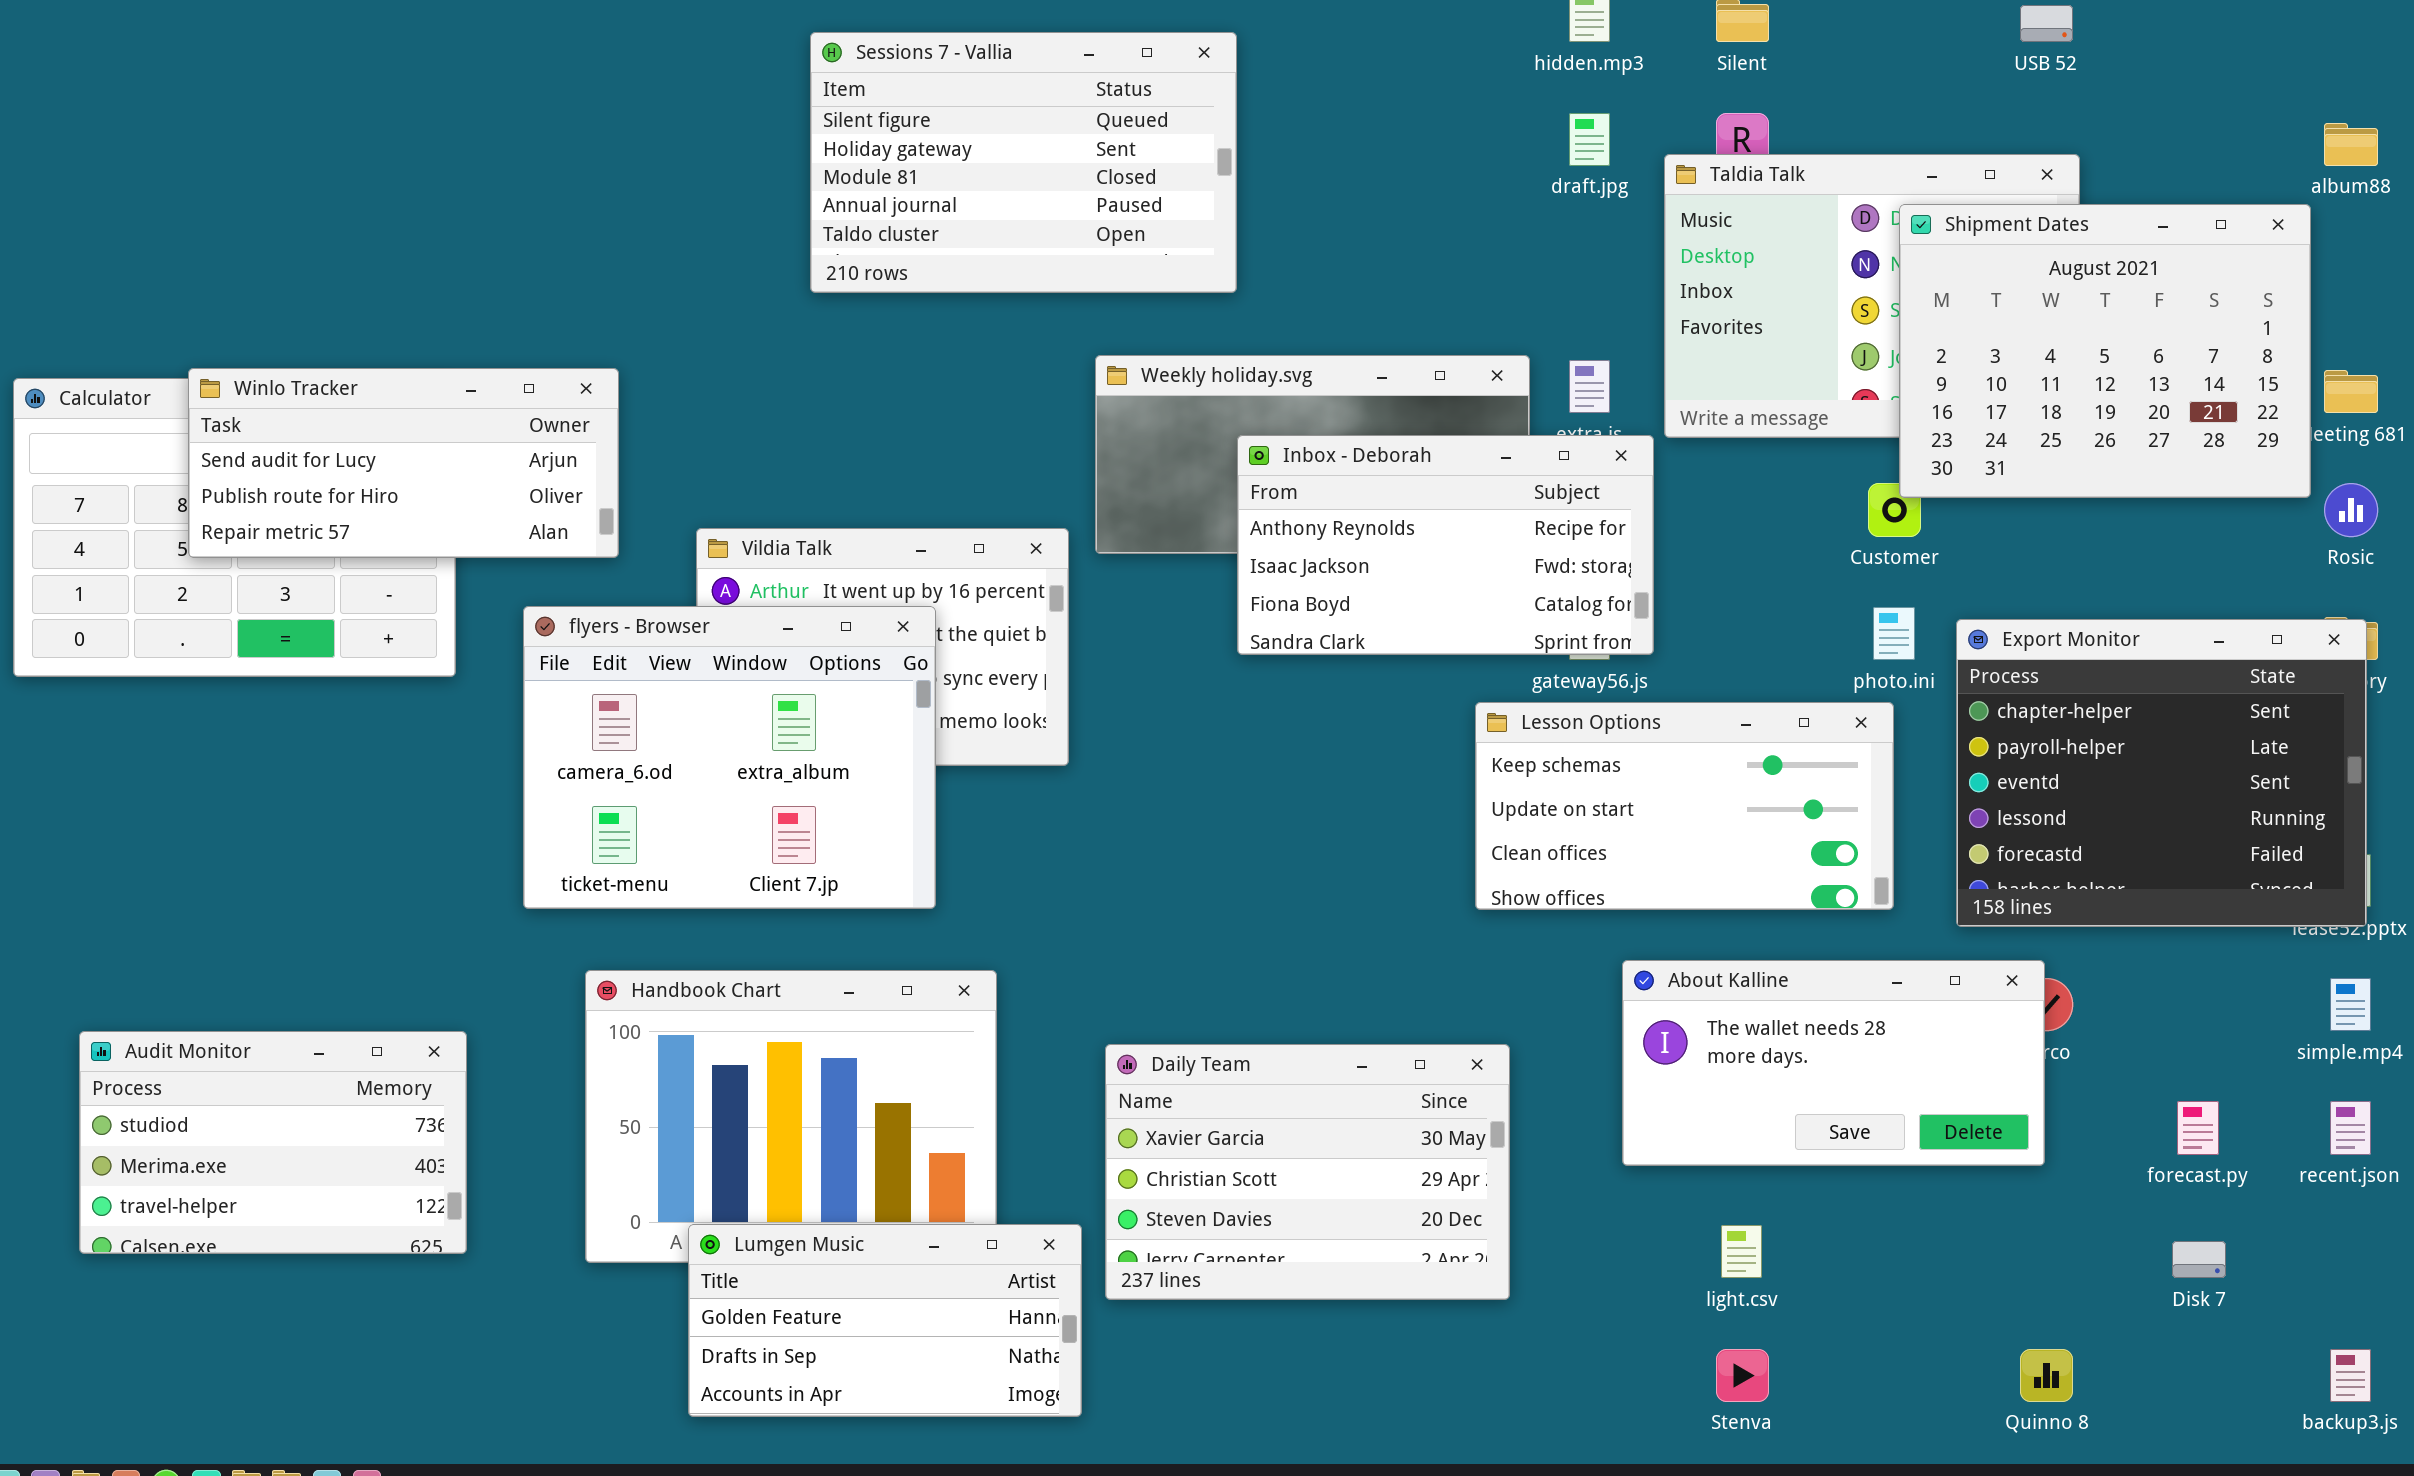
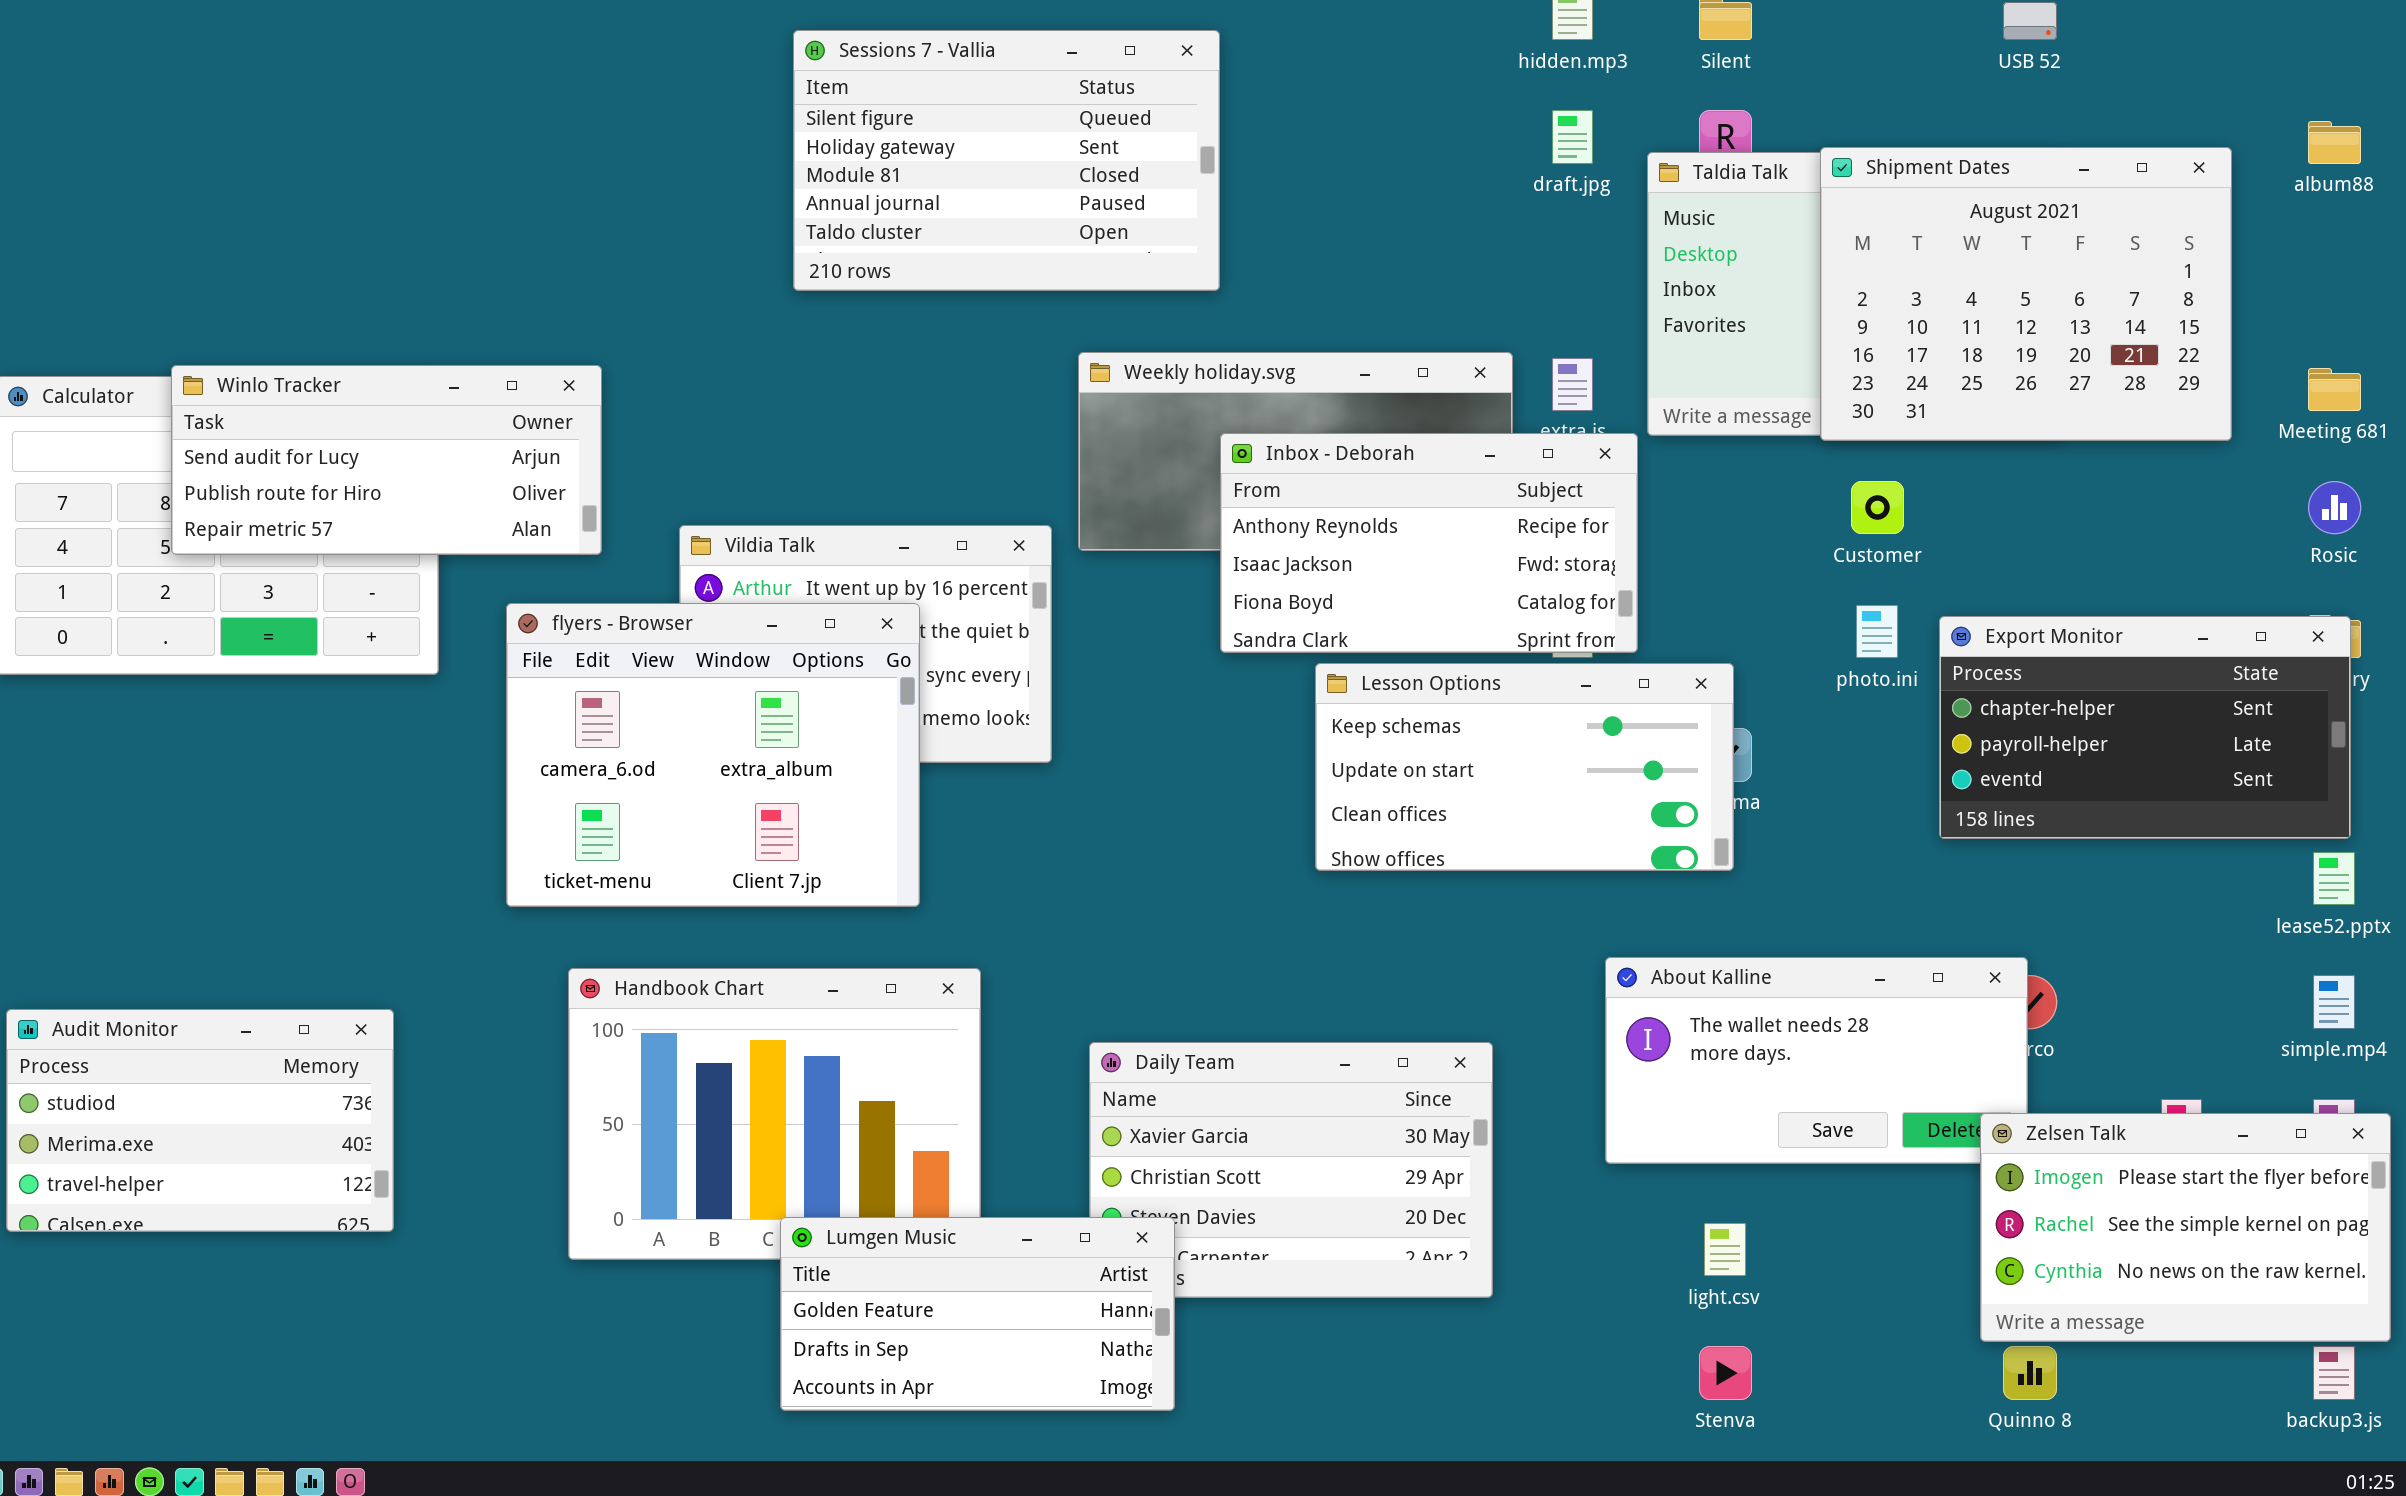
Shipment Dates: [1899,204,2311,498] -> [1820,147,2232,441], moved
Export Monitor: [1956,619,2367,927] -> [1939,616,2351,839], resized
Lesson Options: [1475,702,1894,910] -> [1315,663,1734,871], moved
Audit Monitor: [79,1031,467,1254] -> [6,1009,394,1232], moved
Zelsen Talk: none -> [1980,1113,2391,1342], opened
Lumgen Music: [688,1224,1082,1417] -> [780,1217,1175,1411], moved

